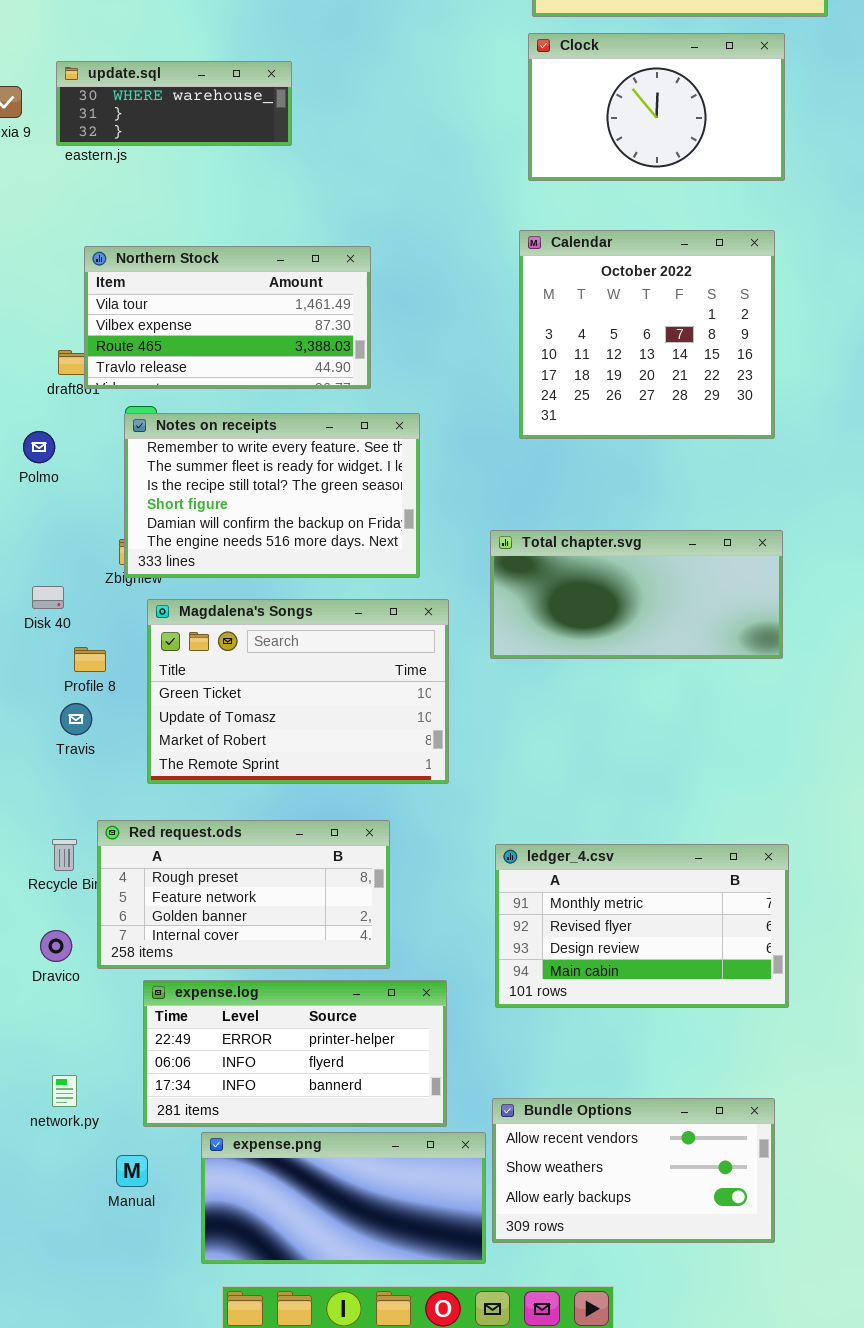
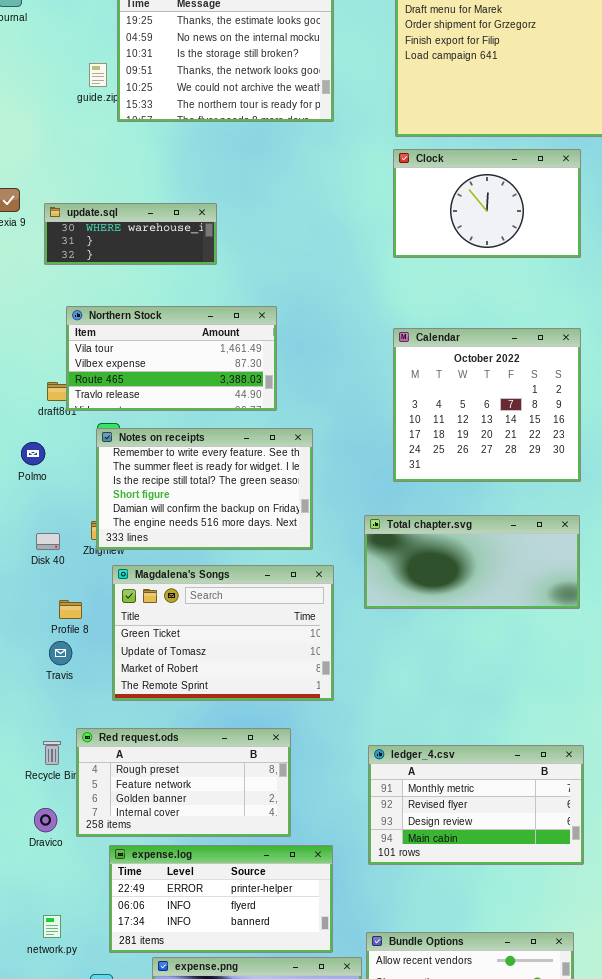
update.sql: [56,61,292,146] -> [44,203,217,265], moved
Calendar: [519,230,775,439] -> [393,328,581,482], moved
Disk 40: [32,586,64,609] -> [36,533,60,550], moved

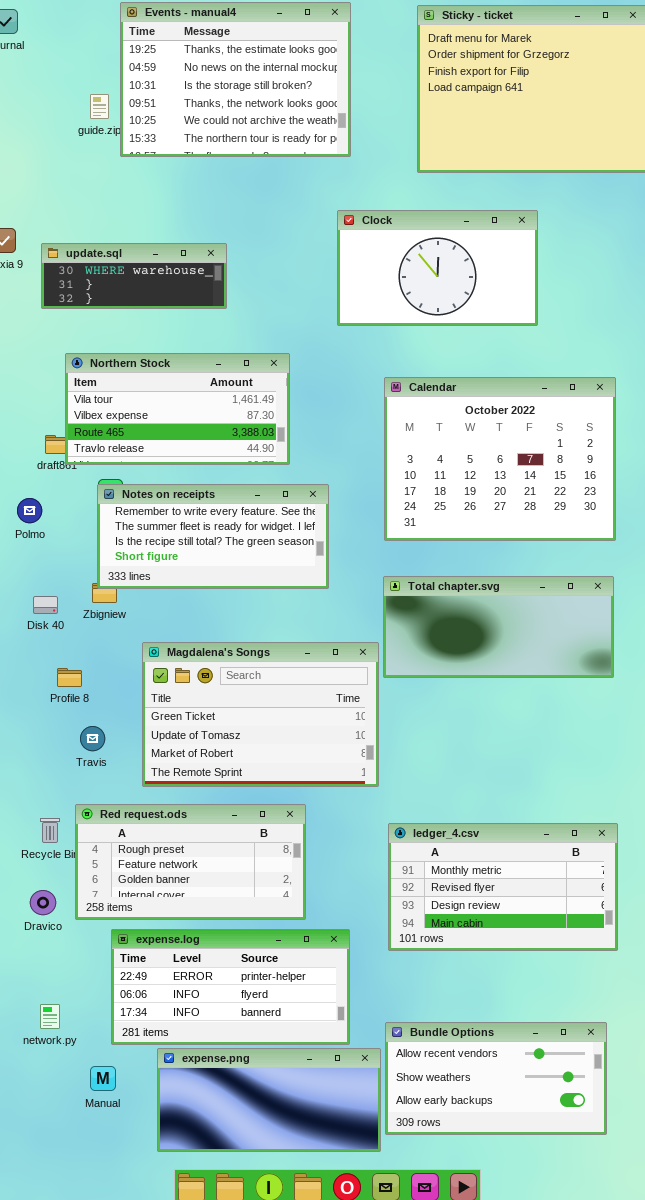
Clock: [393,149,581,258] -> [337,210,538,326], moved
Calendar: [393,328,581,482] -> [384,377,616,541], resized
Notes on receipts: [96,428,313,550] -> [97,484,329,589], resized
Magdalena's Songs: [112,565,334,701] -> [142,642,379,787], moved
Travis: [49,641,72,665] -> [80,726,105,751], moved

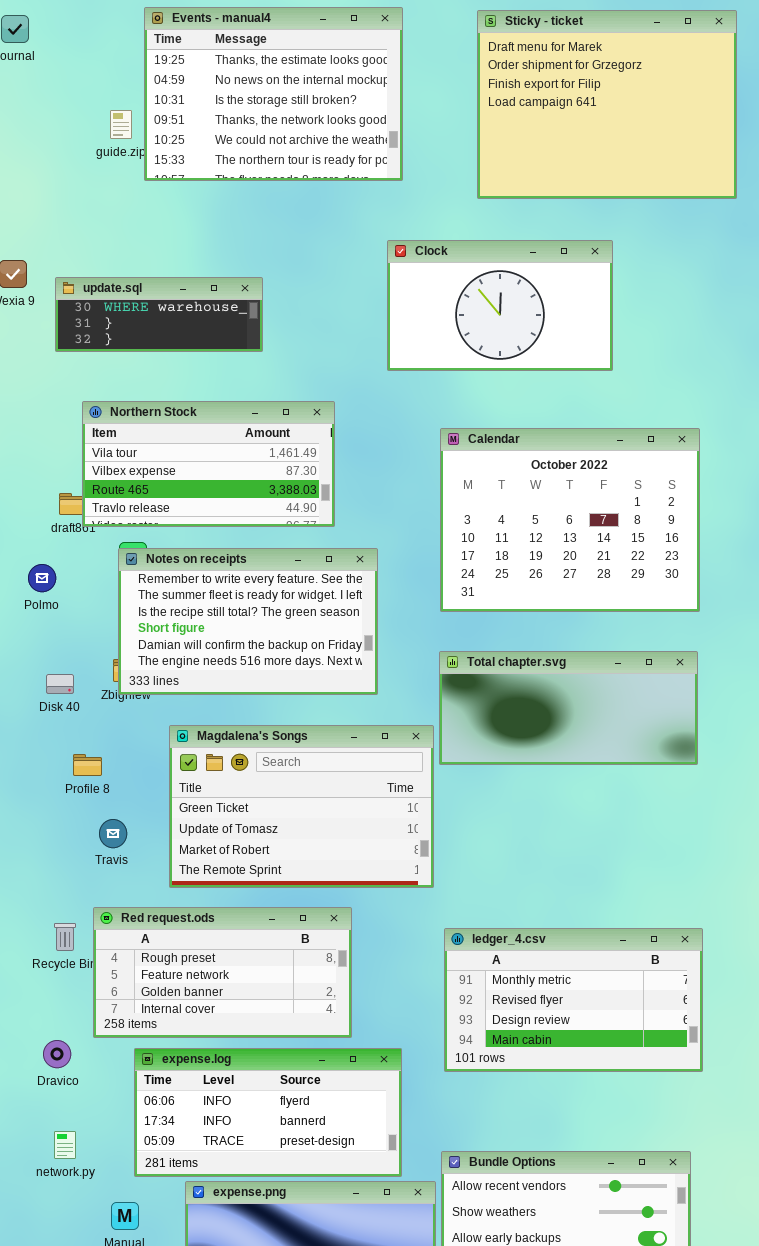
Notes on receipts: [97,484,329,589] -> [118,548,378,695], resized
Dravico: [30,890,56,915] -> [43,1040,71,1068], moved
expense.log: [111,929,350,1045] -> [134,1048,402,1177], scrolled down 1 row

